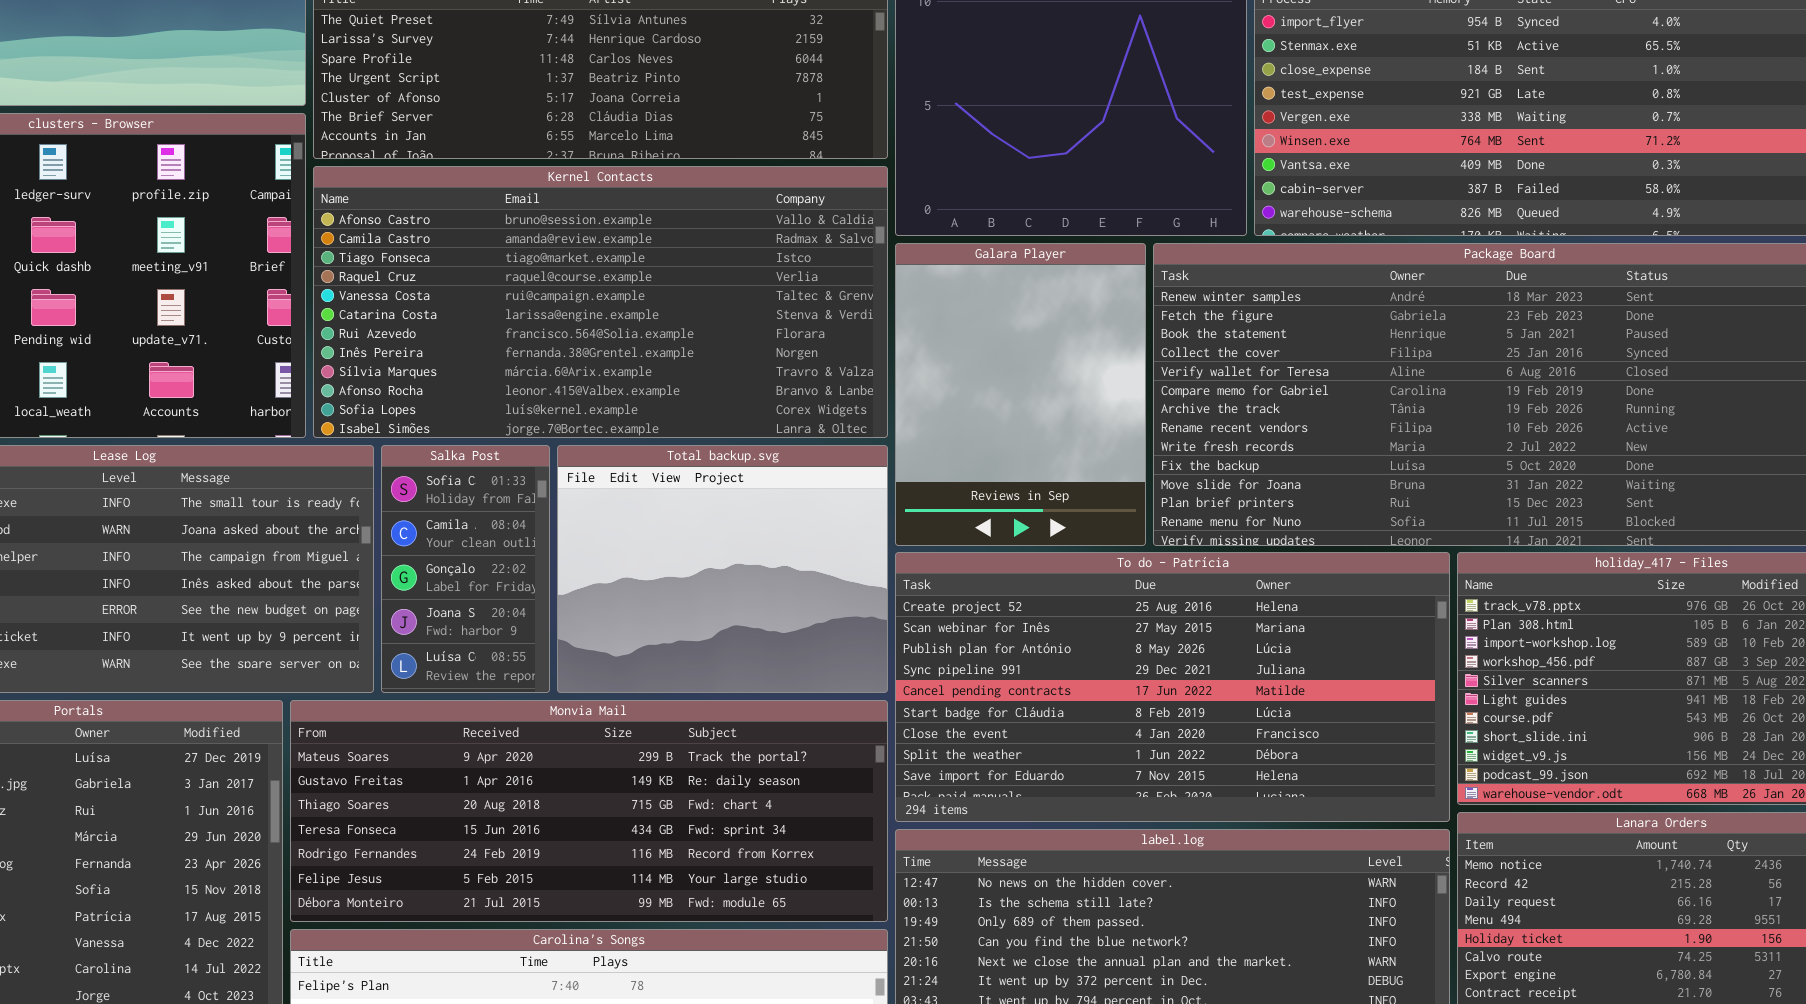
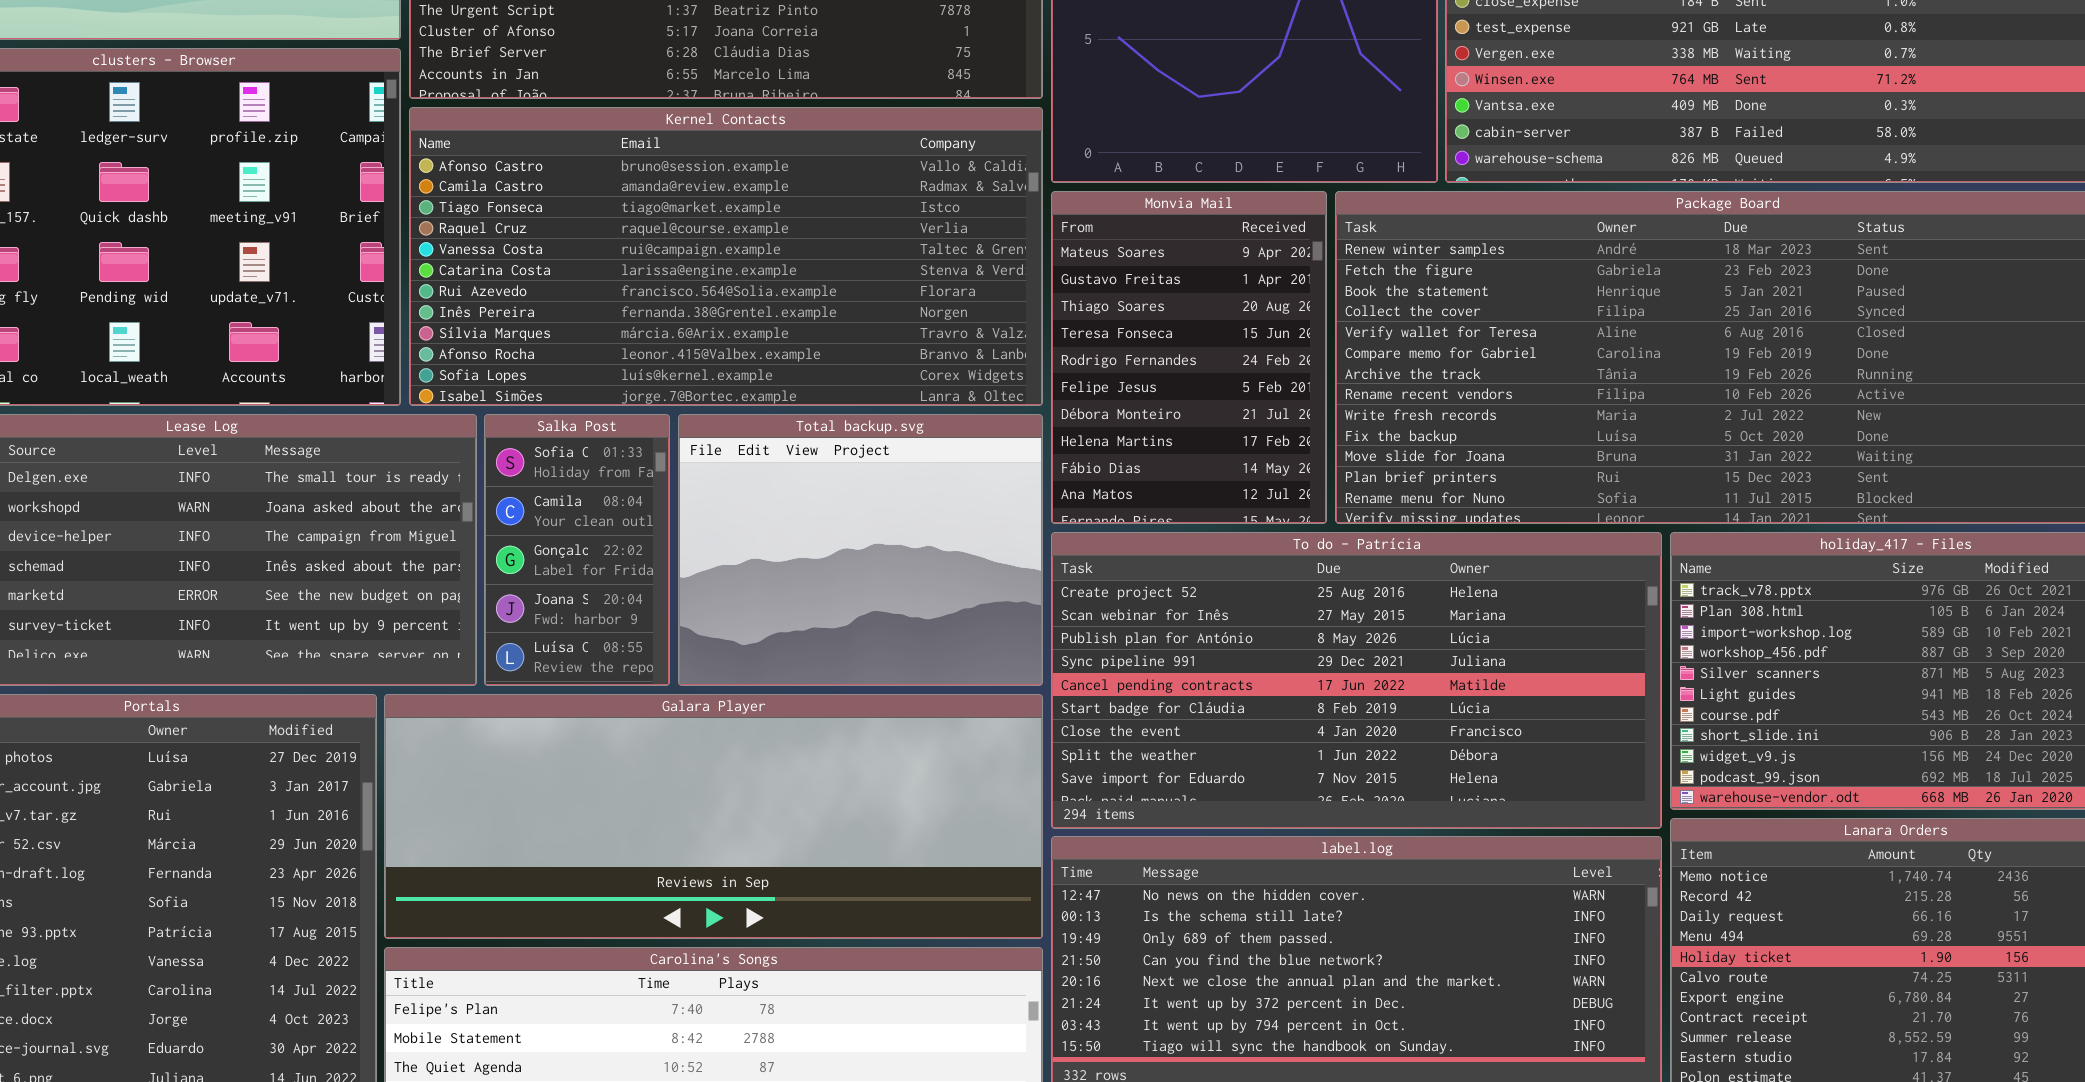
Galara Player: [895,243,1146,546] -> [384,694,1043,939], moved, resized
Monvia Mail: [290,700,888,922] -> [1051,191,1327,524], moved, resized

